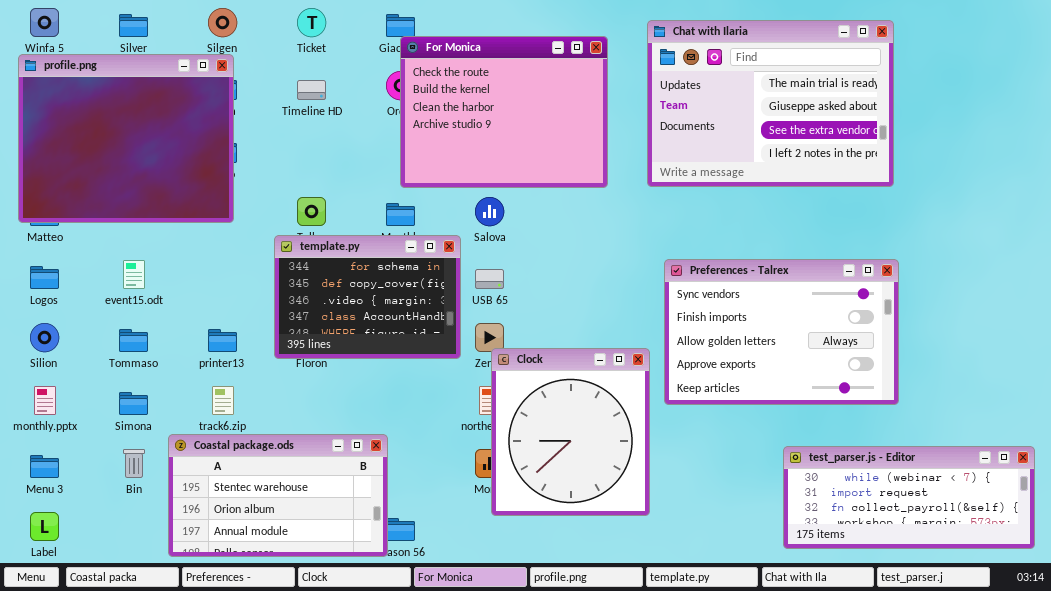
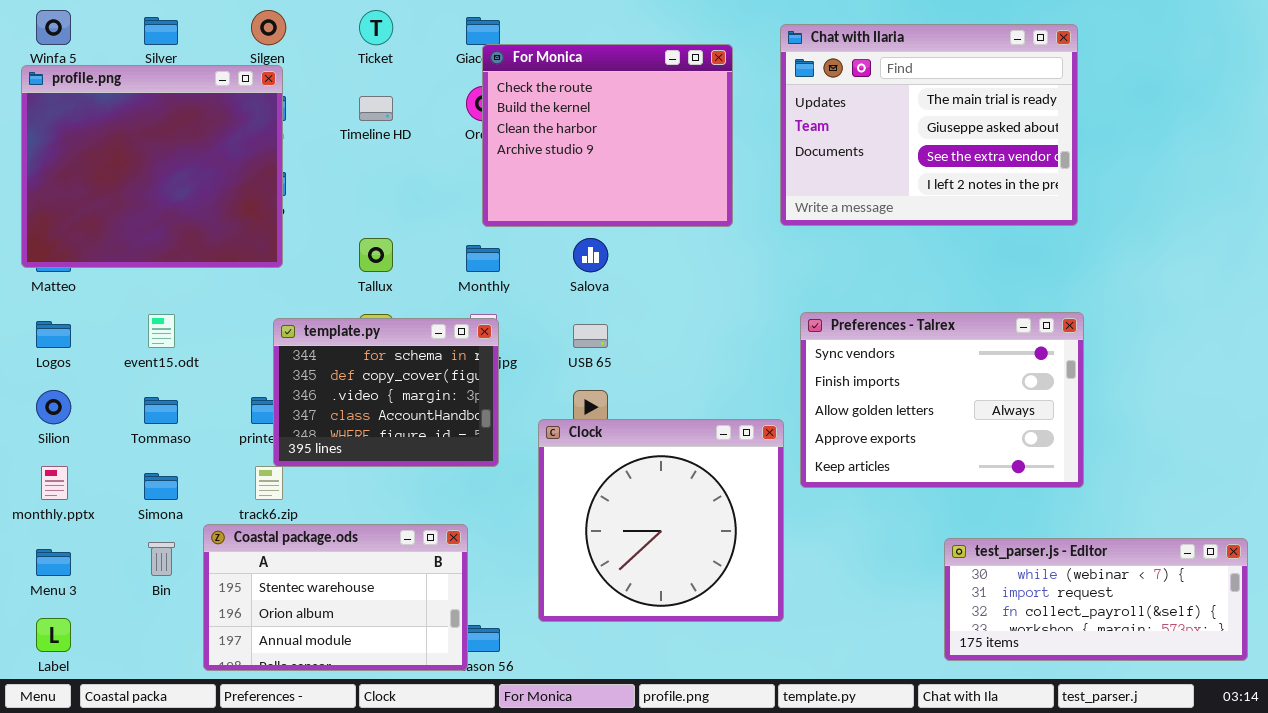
template.py: [274,235,461,359] -> [273,318,499,467], moved
Clock: [491,348,650,516] -> [538,419,784,622], resized

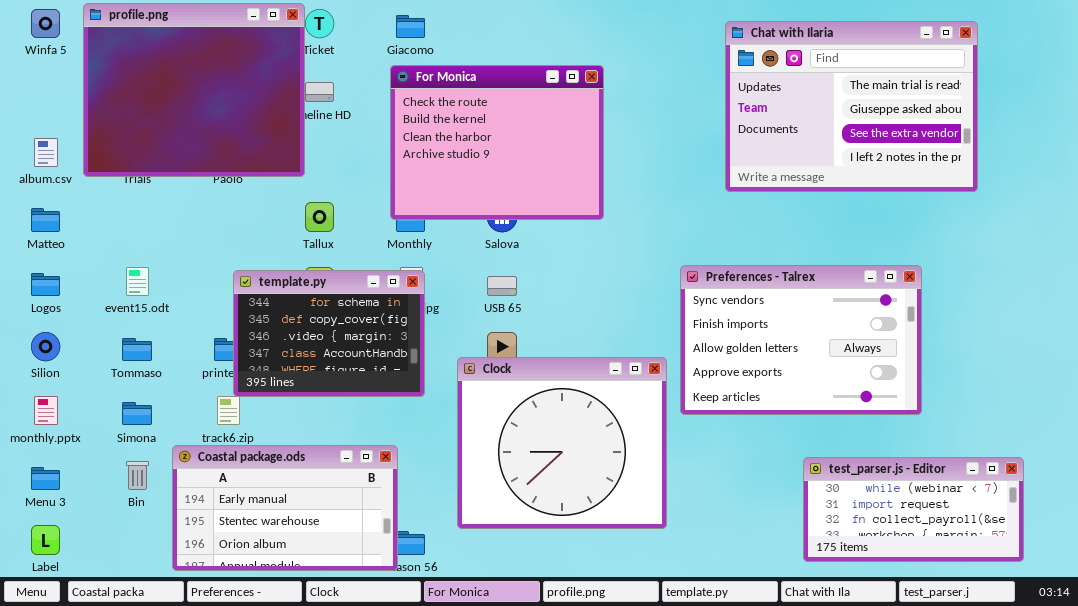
Chat with Ilaria: [780,24,1078,226] -> [725,21,978,192], moved
For Monica: [482,44,733,227] -> [390,65,604,220], moved
profile.png: [21,65,283,268] -> [83,3,305,177], moved
Coastal package.ods: [203,524,468,671] -> [172,445,398,571], scrolled up 1 row
test_parser.js - Editor: [944,538,1248,661] -> [803,457,1024,562], resized

